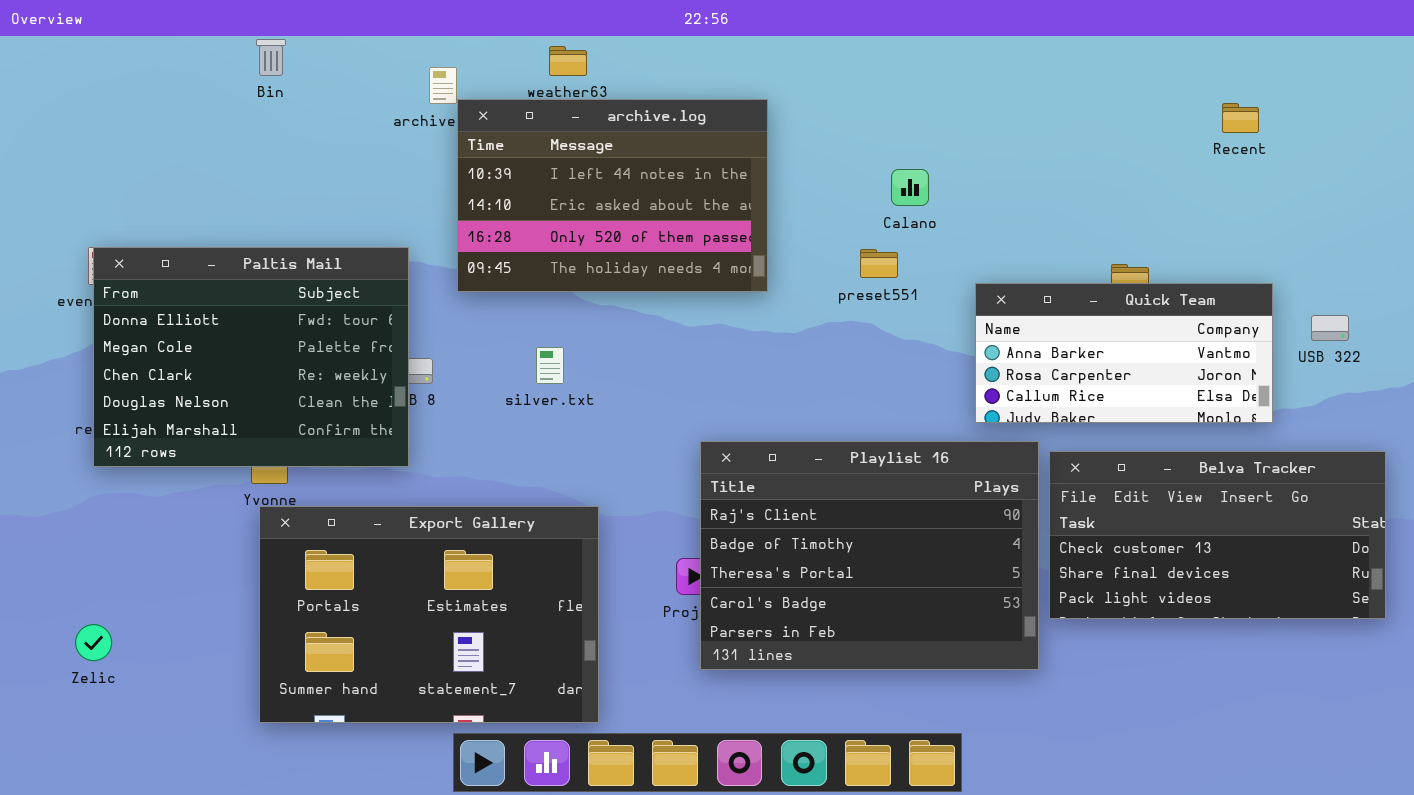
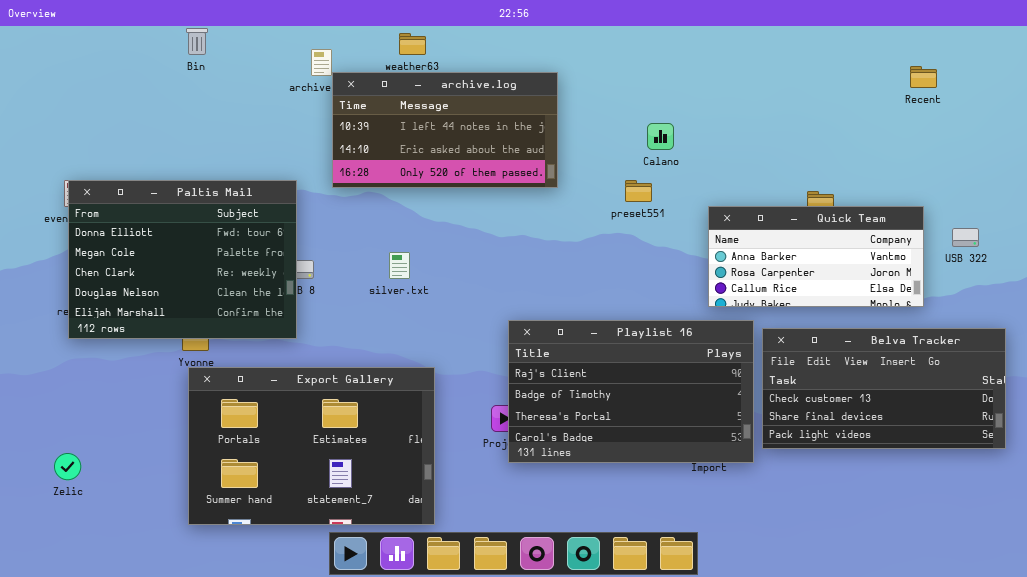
archive.log: [457,99,768,292] -> [332,72,558,188], resized
Recent: [1222,103,1259,133] -> [910,66,937,88], moved
Playlist 16: [700,441,1039,670] -> [508,320,754,463], resized

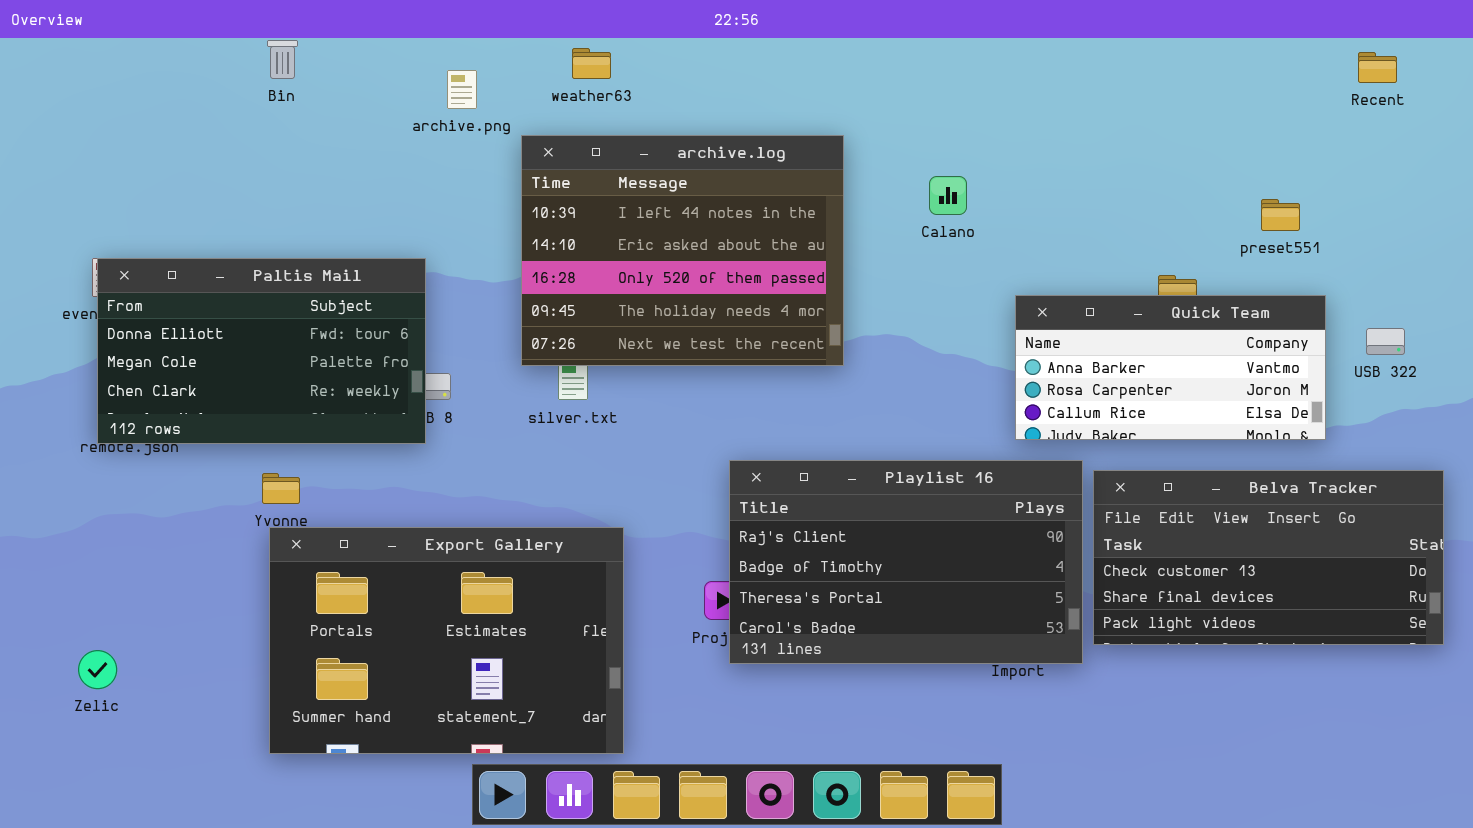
Recent: [910,66,937,88] -> [1358,52,1397,83], moved
archive.log: [332,72,558,188] -> [521,135,844,366], moved, resized
Paltis Mail: [68,180,297,339] -> [97,258,426,444], resized
preset551: [625,180,652,202] -> [1261,199,1300,231], moved

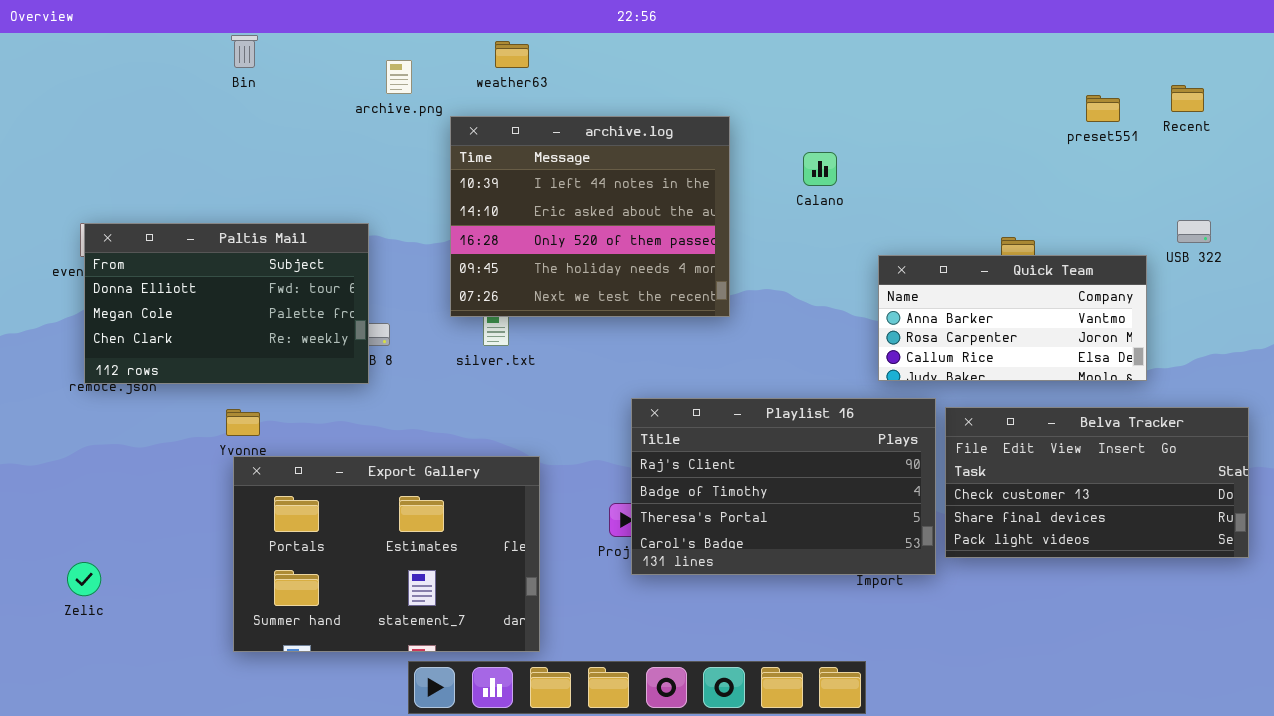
Recent: [1358,52,1397,83] -> [1171,85,1204,112], moved
preset551: [1261,199,1300,231] -> [1086,95,1120,122], moved
USB 322: [1366,328,1405,355] -> [1177,220,1211,243], moved

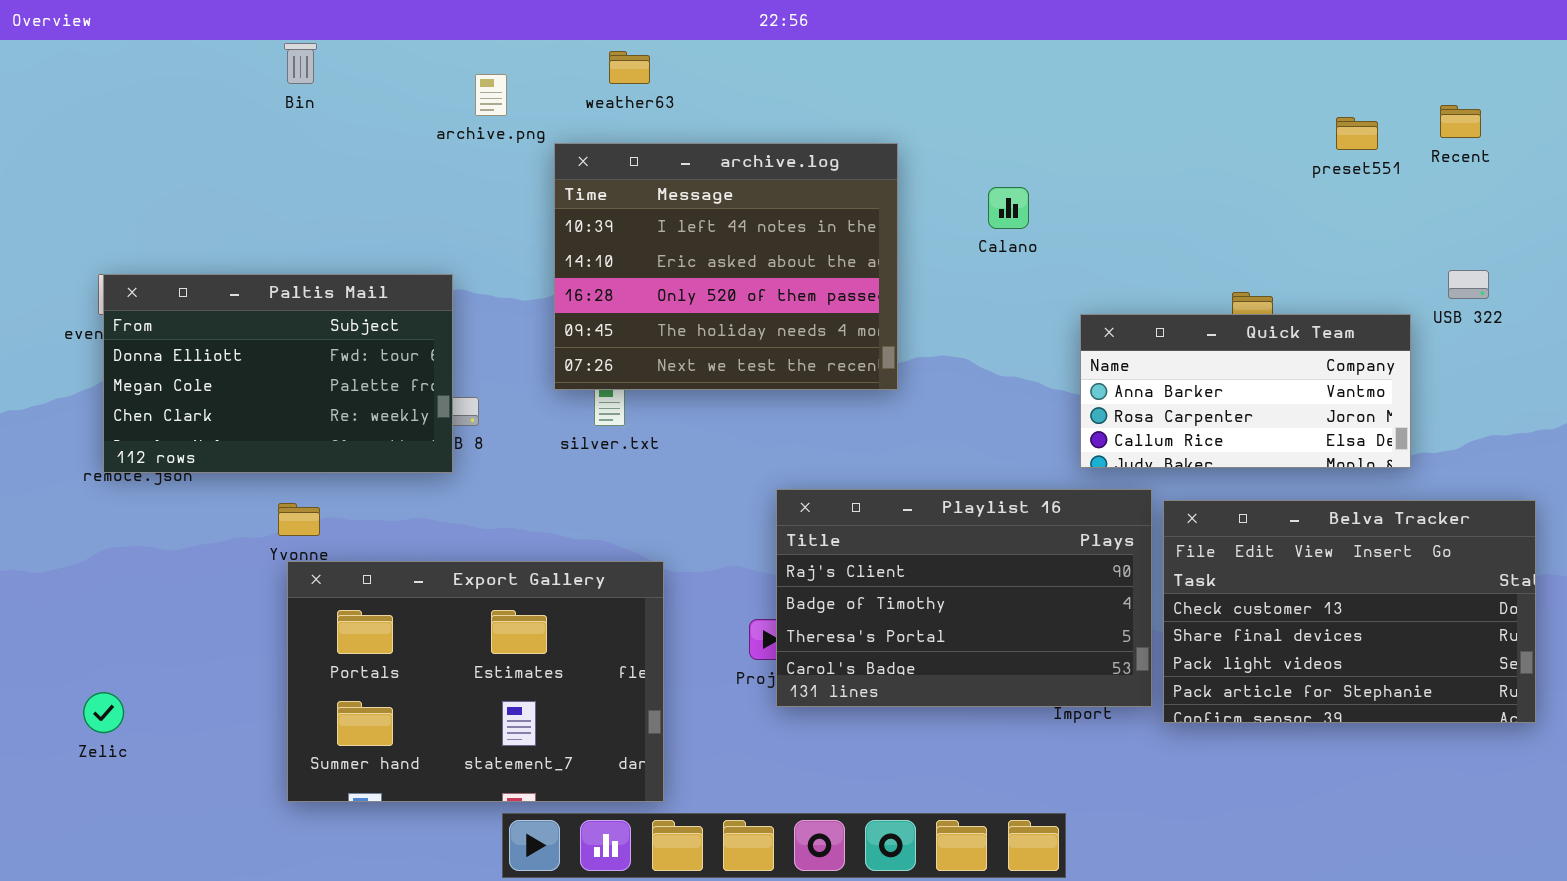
Belva Tracker: [945,407,1249,558] -> [1163,500,1536,723], resized

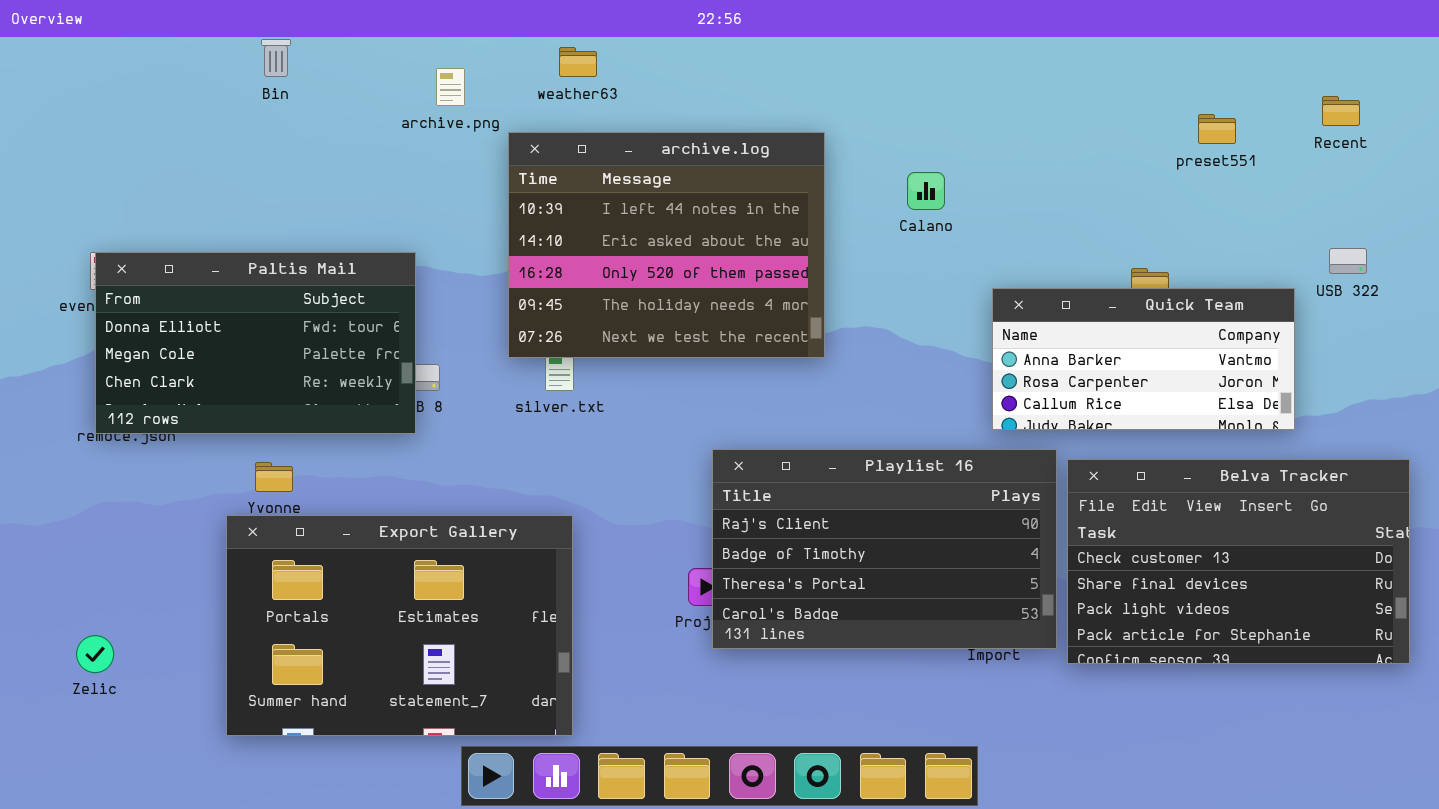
preset551: [1336,117,1378,150] -> [1198,114,1236,144], moved
Export Gallery: [287,561,664,802] -> [226,515,573,736], moved

